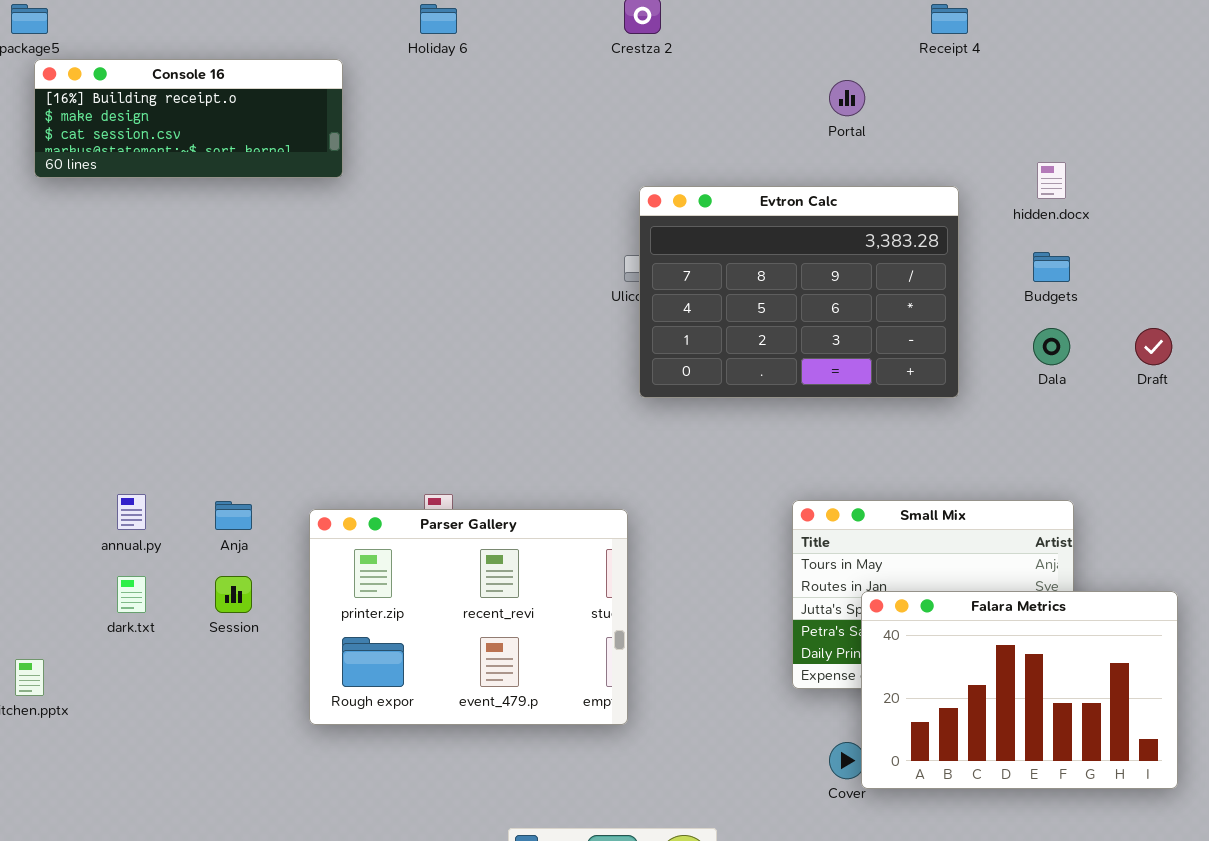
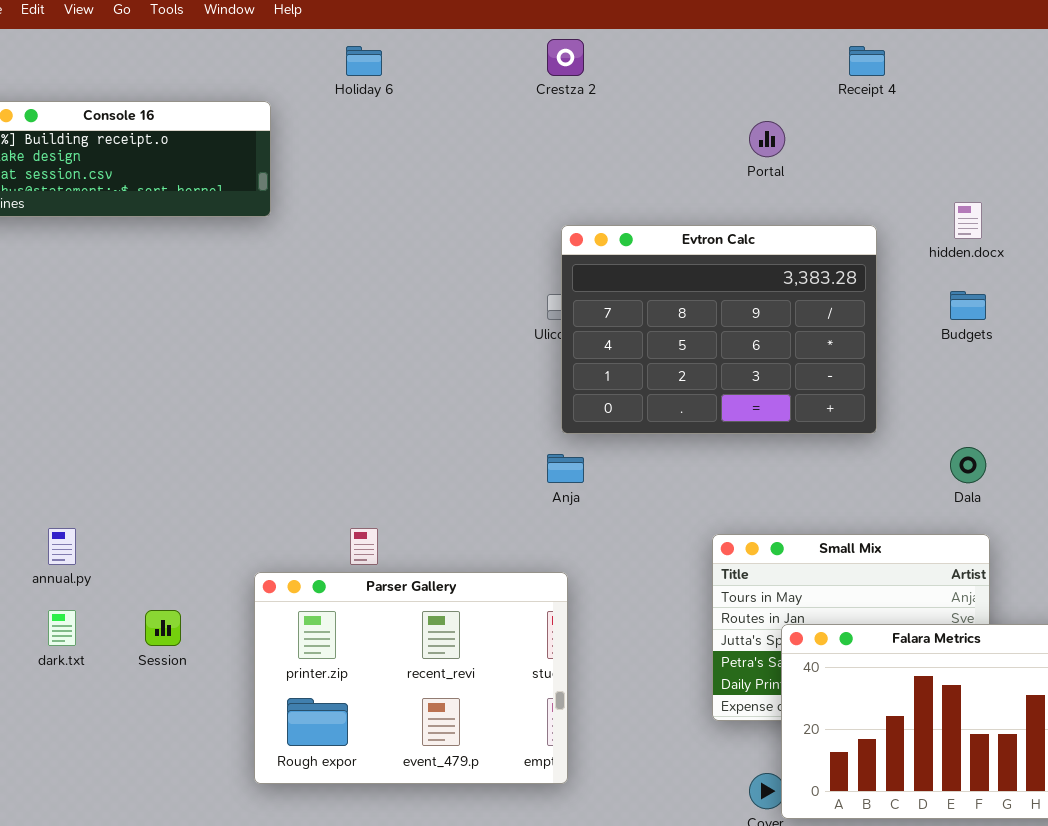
Dala: [1033,328,1070,365] -> [950,447,986,483], moved
Anja: [215,501,252,530] -> [547,454,584,483], moved
Parser Gallery: [309,509,628,725] -> [254,572,568,784], moved

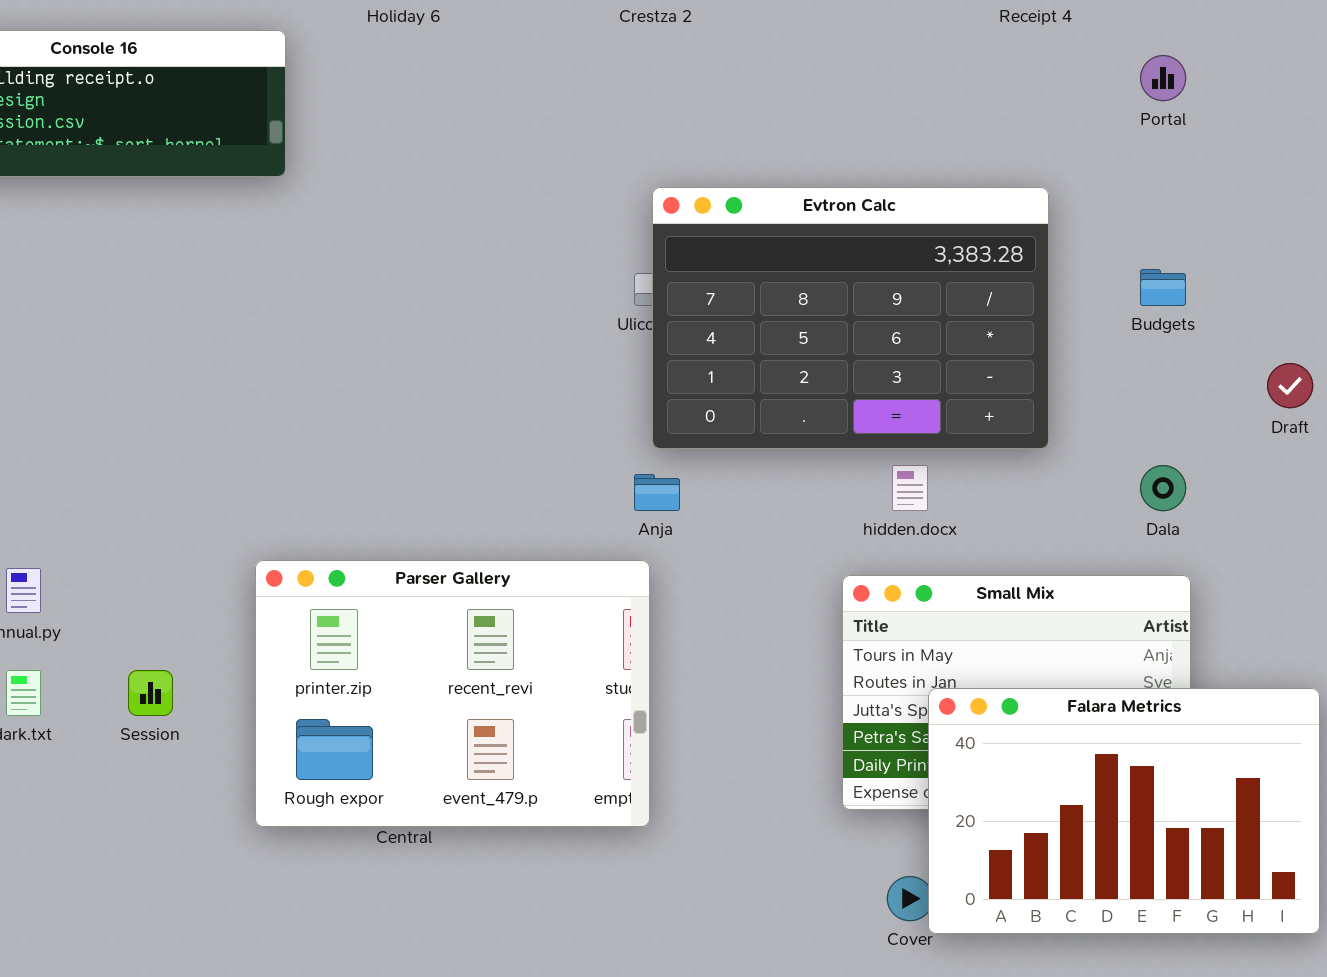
Portal: [749,121,785,157] -> [1140,55,1186,101], moved
hidden.docx: [954,202,982,239] -> [892,465,928,511], moved
Parser Gallery: [254,572,568,784] -> [255,560,650,827], moved

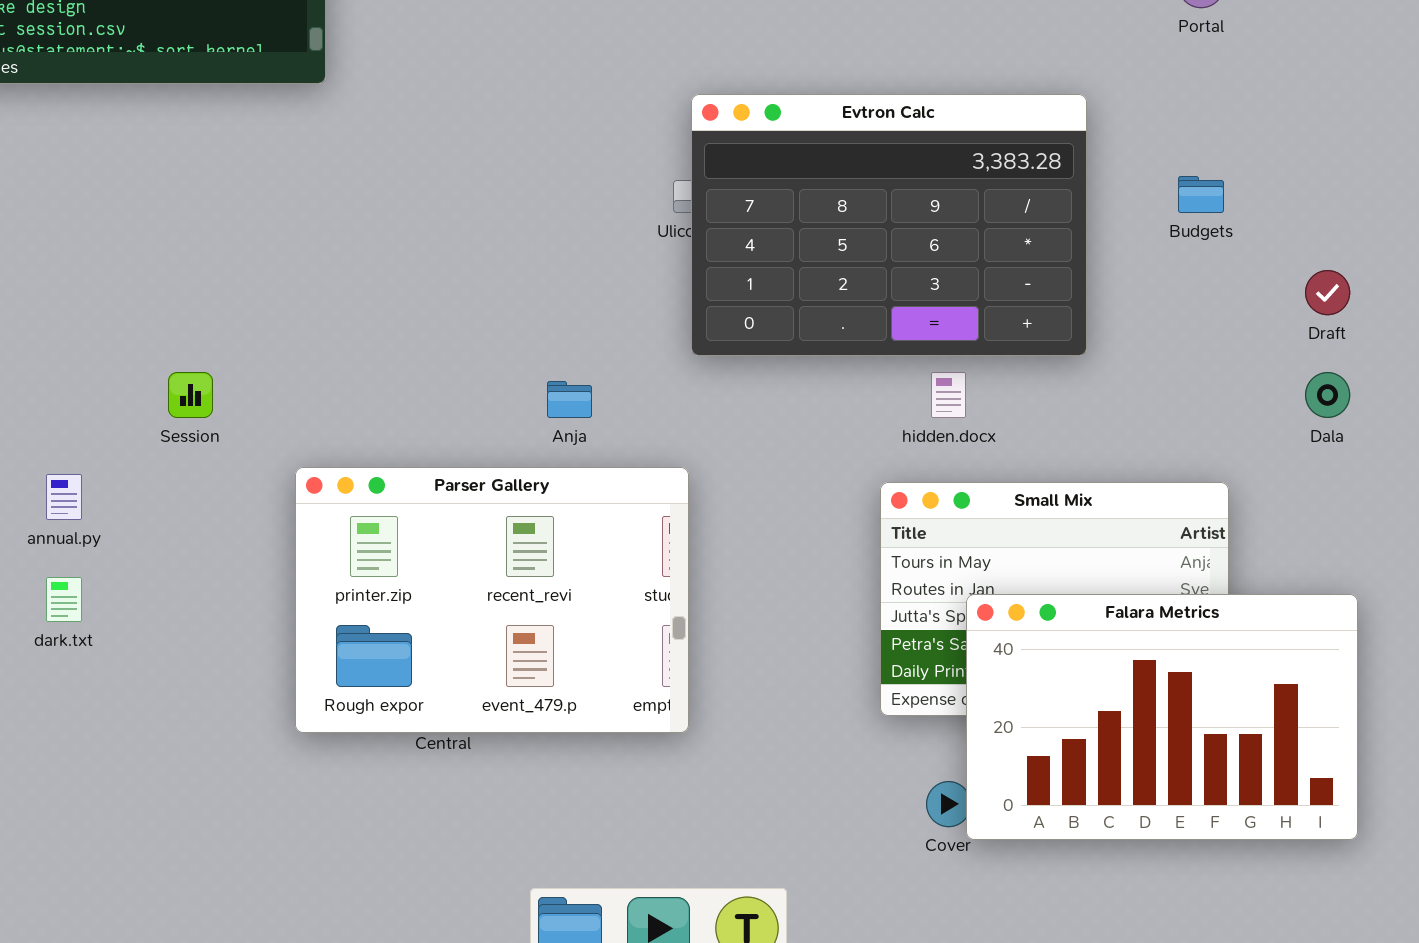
Dala: [1140,465,1186,511] -> [1305,372,1350,418], moved
Anja: [634,474,680,511] -> [547,381,592,418], moved
Session: [128,670,173,716] -> [168,372,213,418], moved

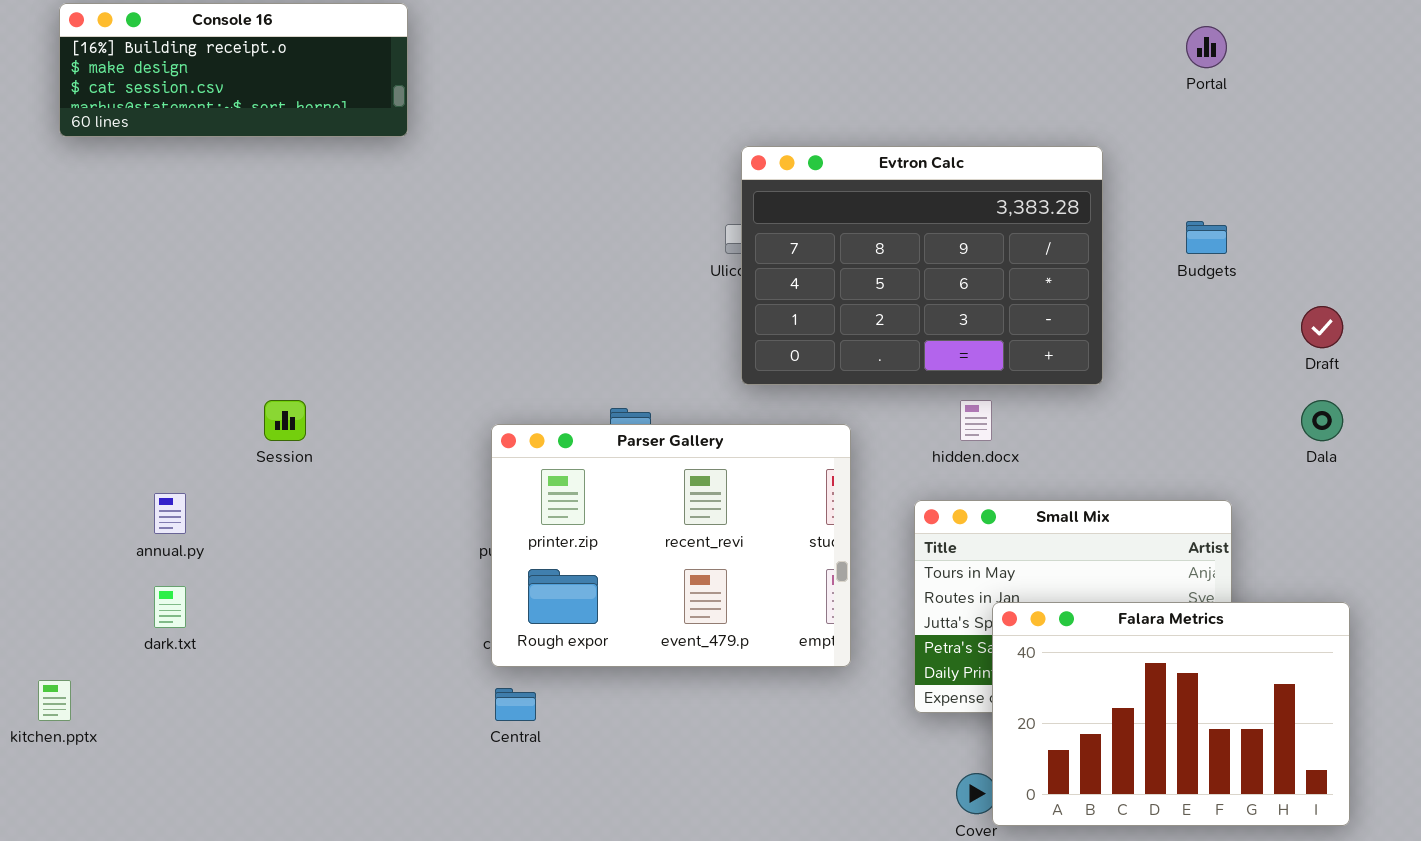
Parser Gallery: [295,467,689,733] -> [491,424,851,667], moved

